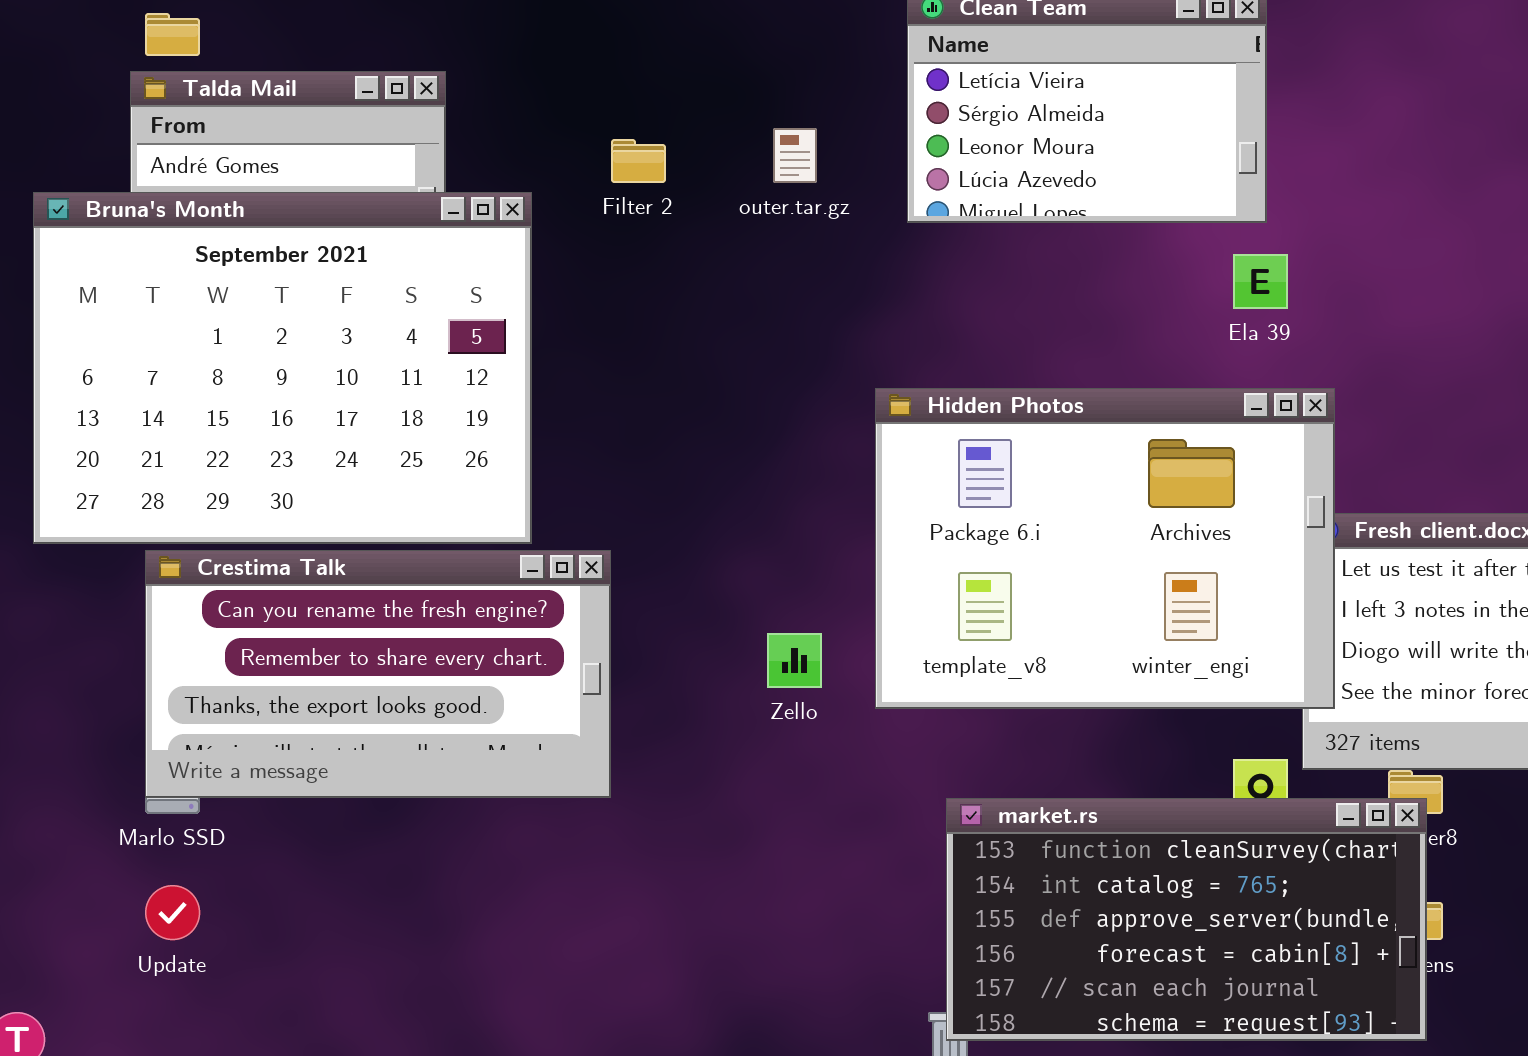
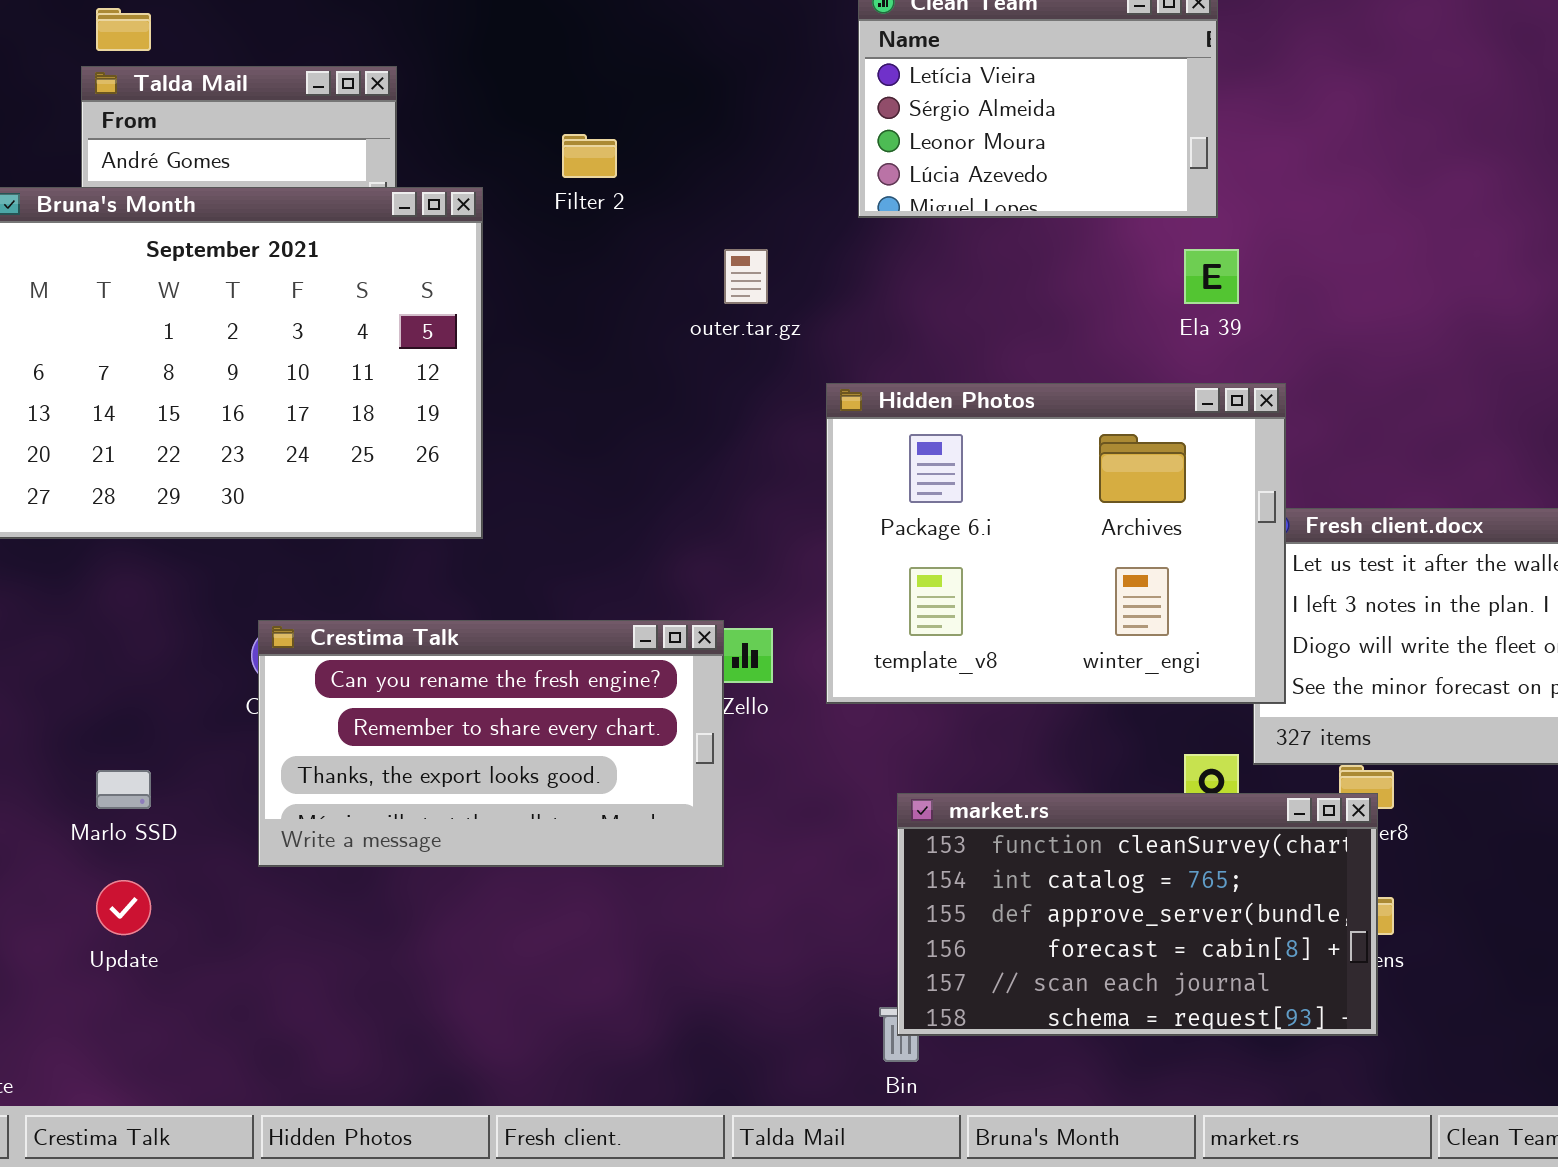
outer.tar.gz: [773,128,817,183] -> [724,249,768,304], moved
Crestima Talk: [145,550,611,798] -> [258,620,724,867], moved

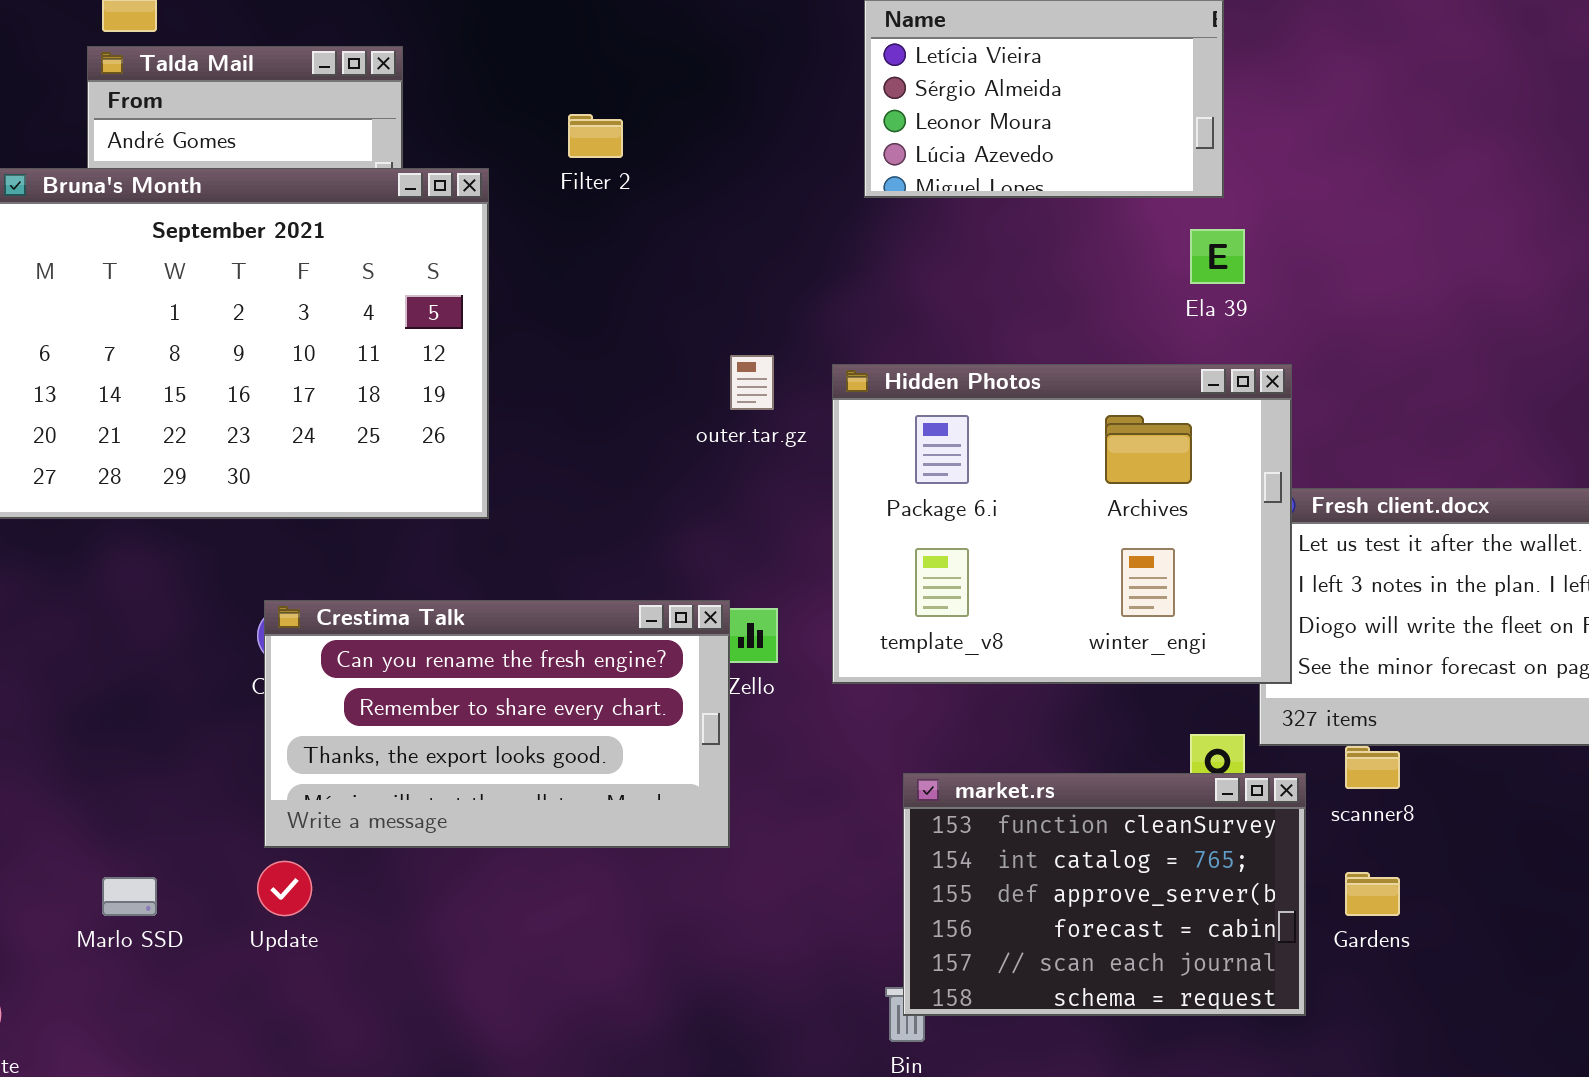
outer.tar.gz: [724,249,768,304] -> [730,355,774,410], moved
Marlo SSD: [96,770,151,809] -> [102,877,157,916], moved
market.rs: [897,793,1378,1036] -> [903,773,1306,1016], resized
Update: [96,880,151,935] -> [257,861,312,916], moved

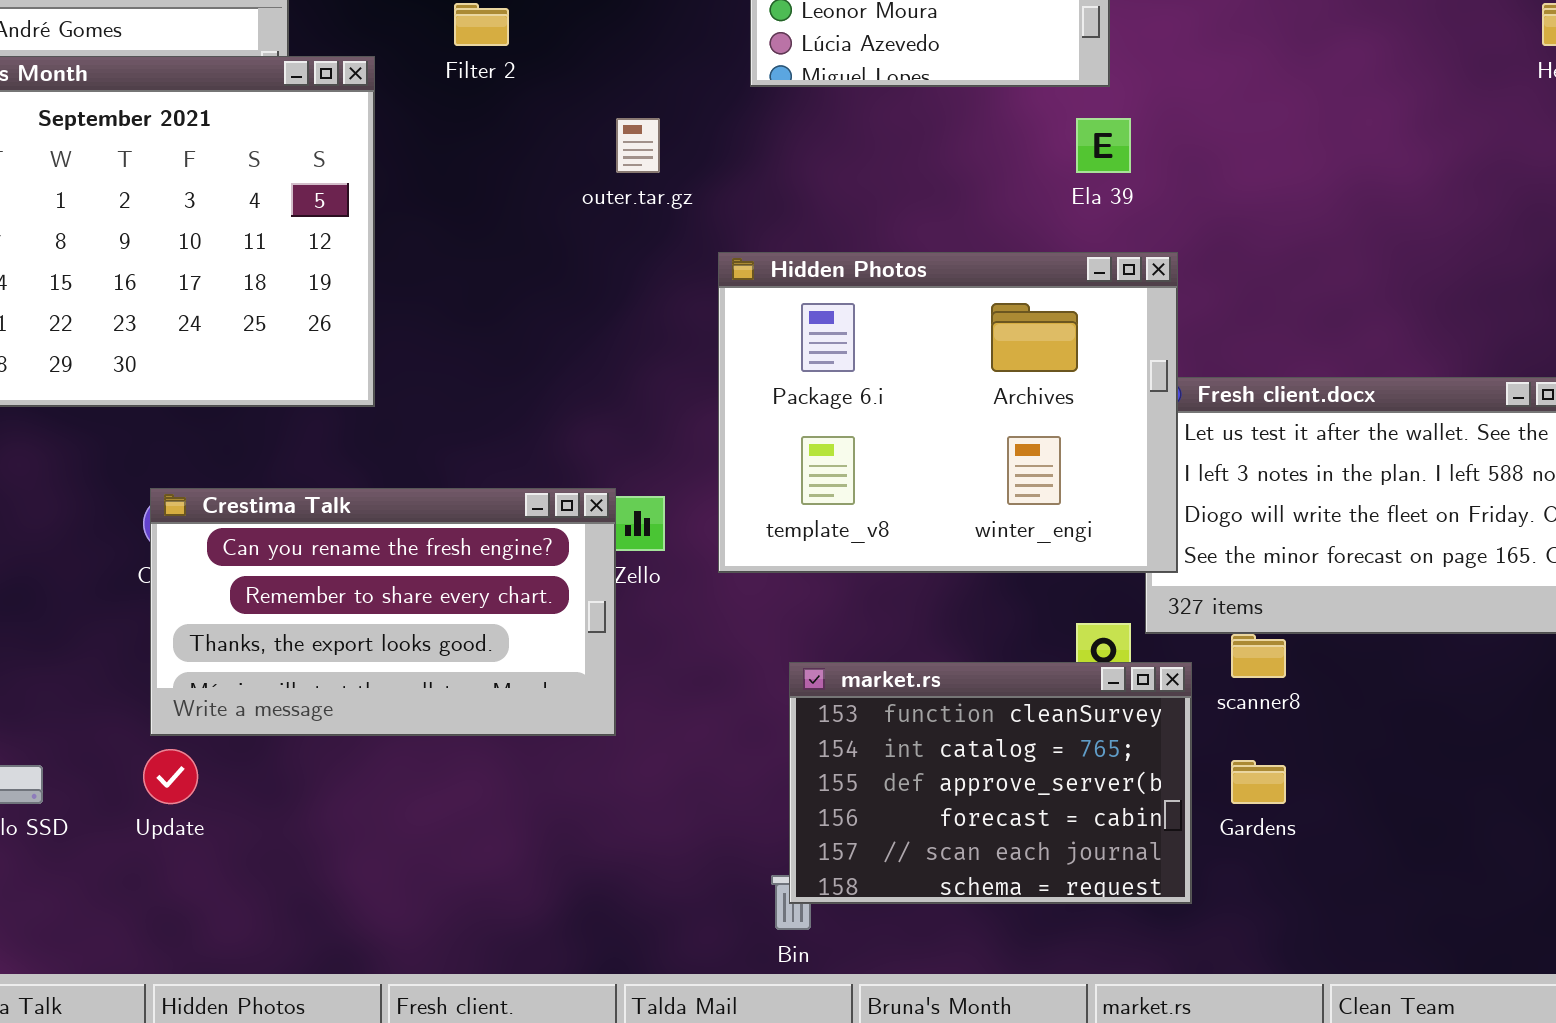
outer.tar.gz: [730,355,774,410] -> [616,118,660,173], moved

